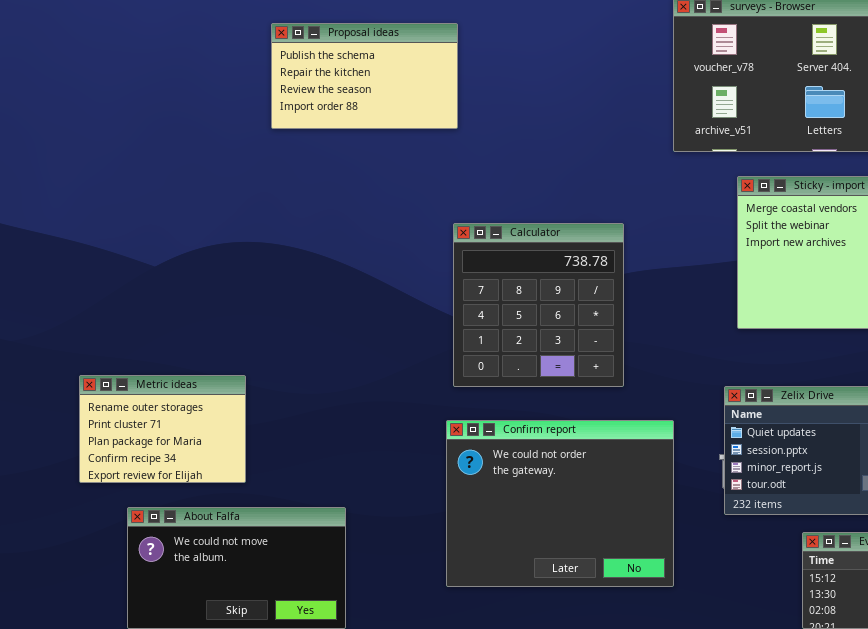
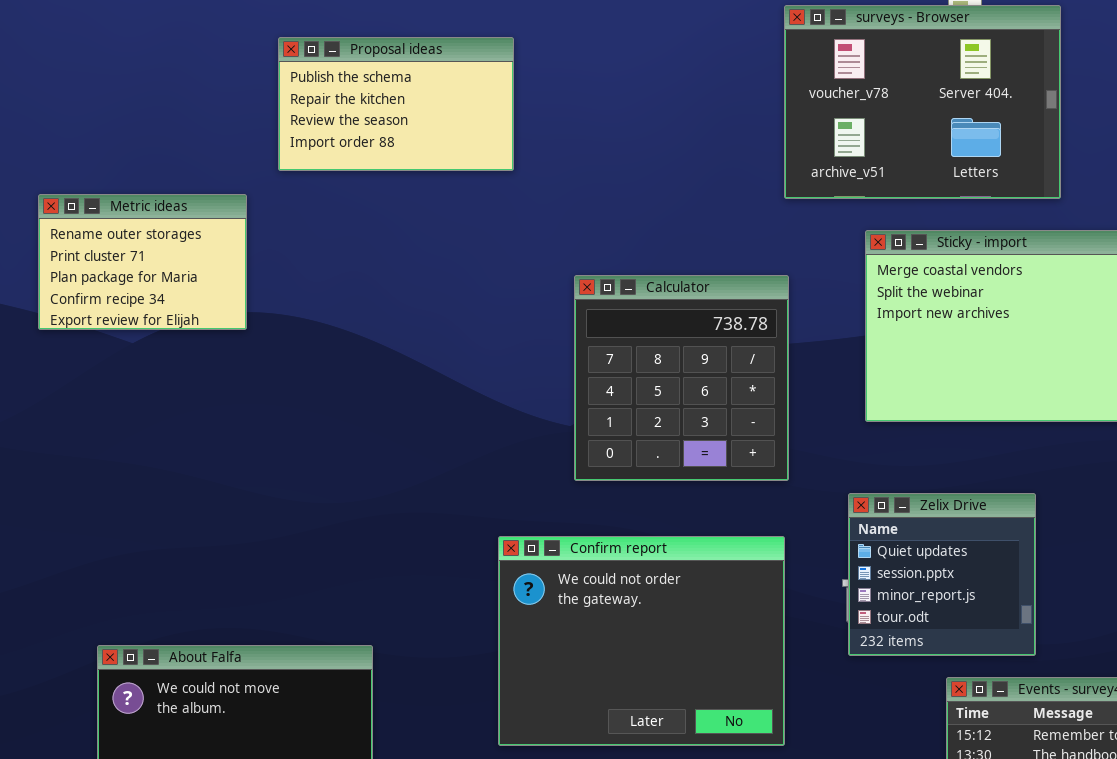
Calculator: [453,223,624,387] -> [574,275,789,481], moved
Metric ideas: [79,375,246,483] -> [38,194,247,330], moved

